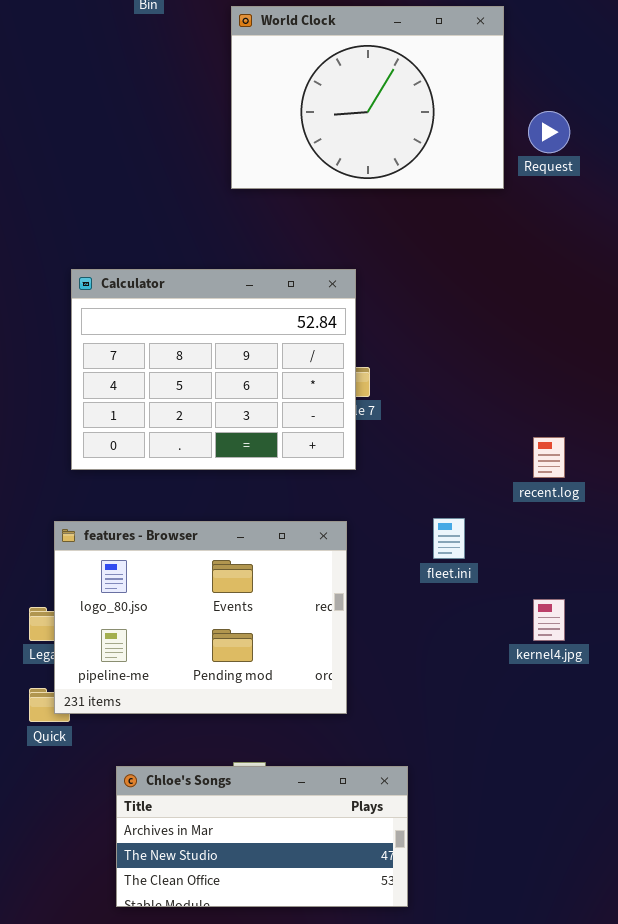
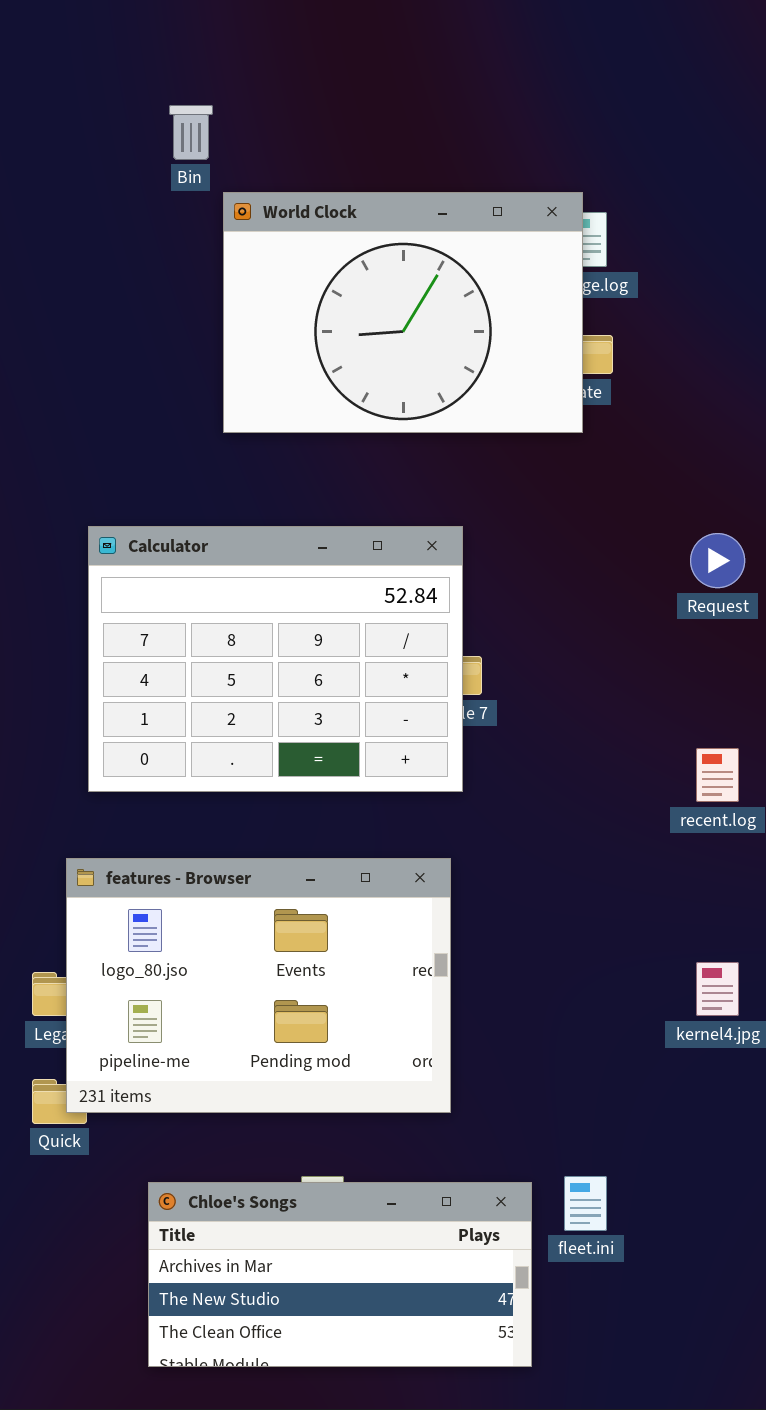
World Clock: [231,6,504,189] -> [223,192,583,433], moved
Request: [528,111,570,153] -> [690,533,745,588], moved
fleet.ini: [433,518,465,559] -> [564,1176,607,1231], moved

